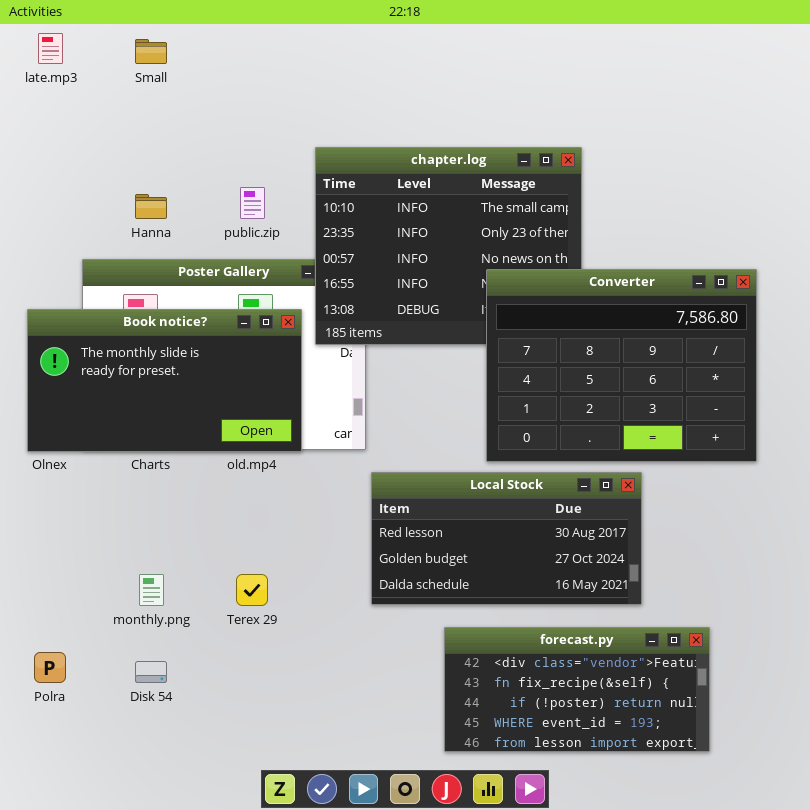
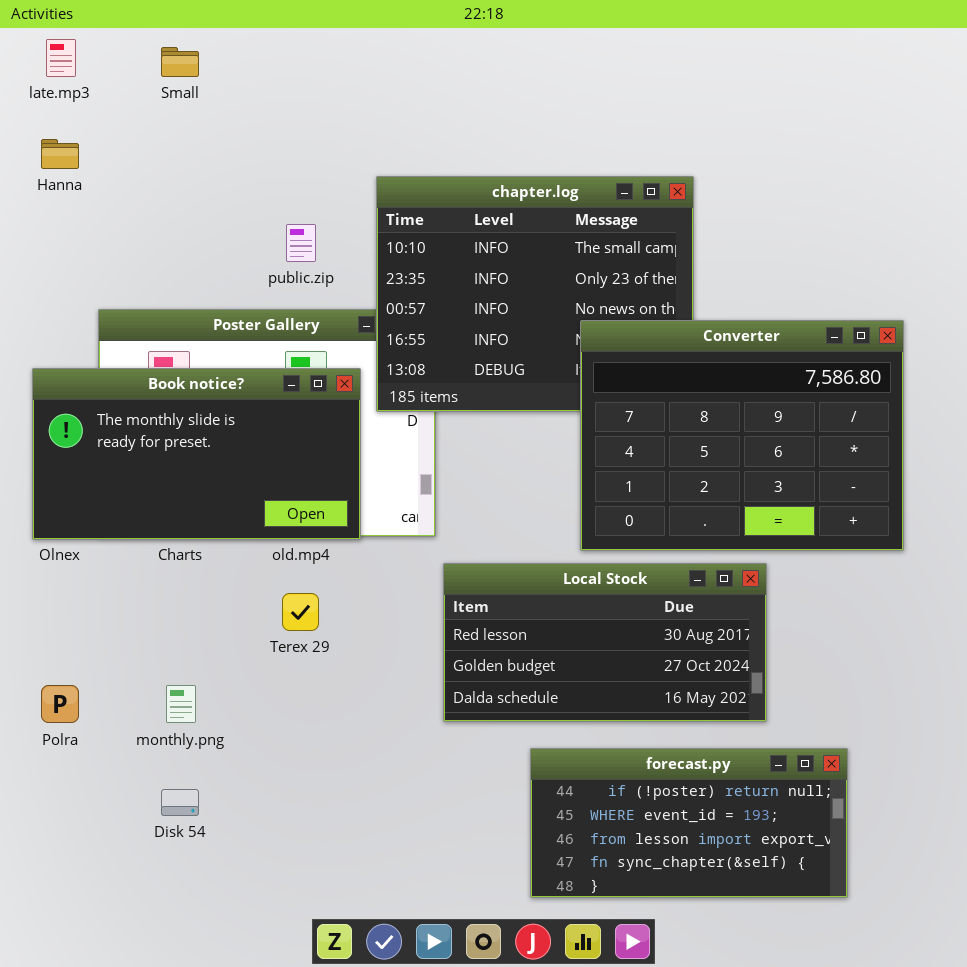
Hanna: [135,194,167,219] -> [41,139,79,169], moved
Terex 29: [236,574,268,606] -> [282,593,319,631], moved
forecast.py: [444,627,710,752] -> [530,748,848,898], scrolled down 2 rows
Polra: [34,652,66,683] -> [41,685,79,723], moved

